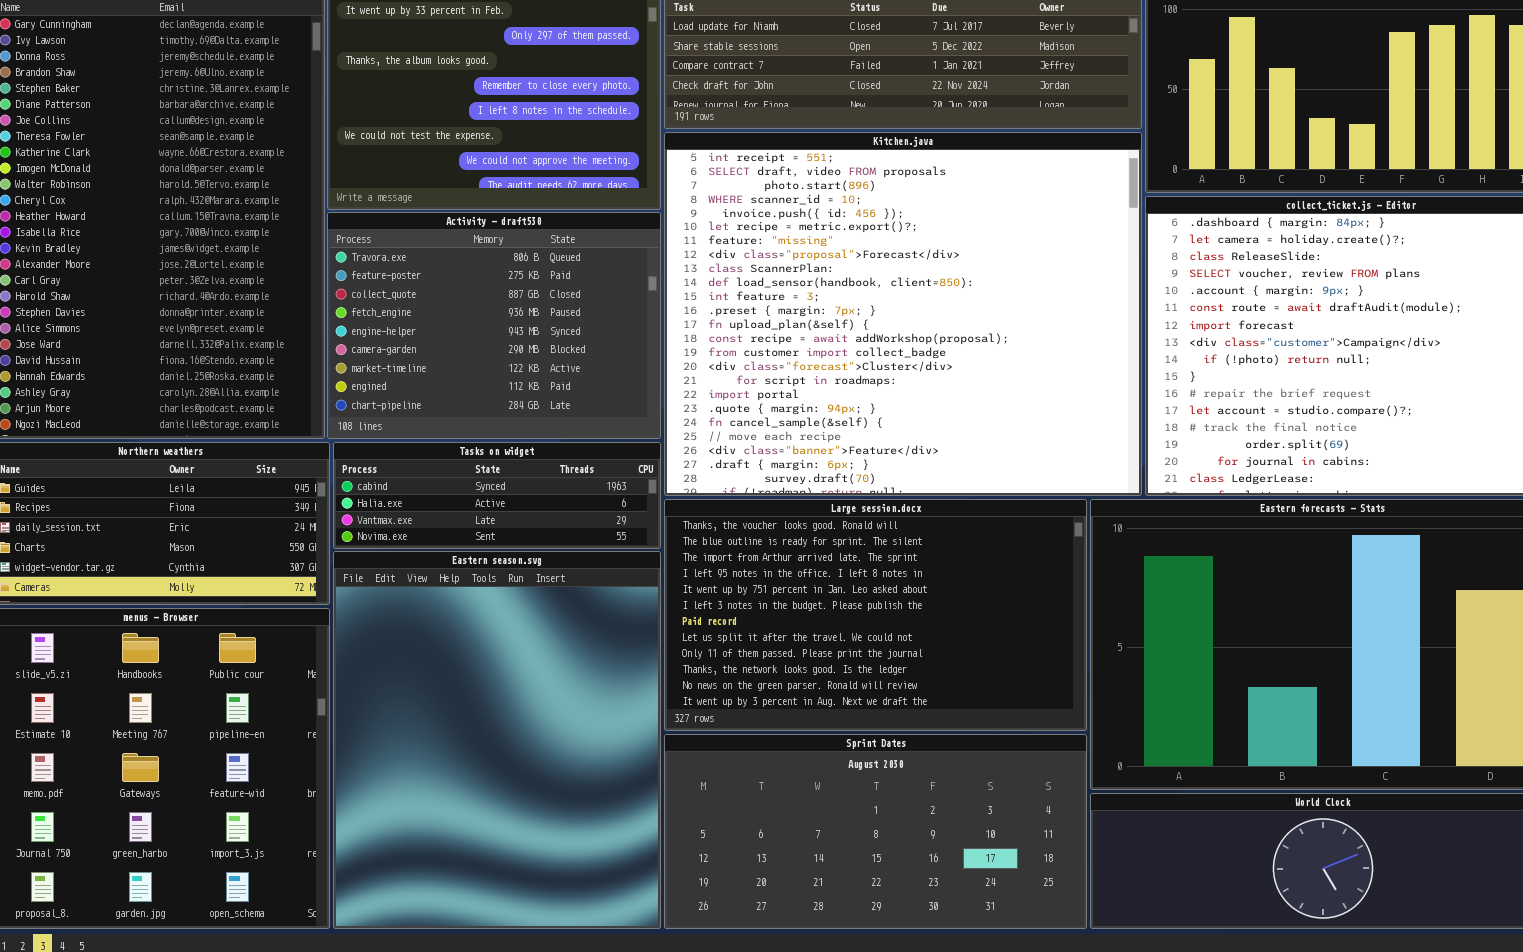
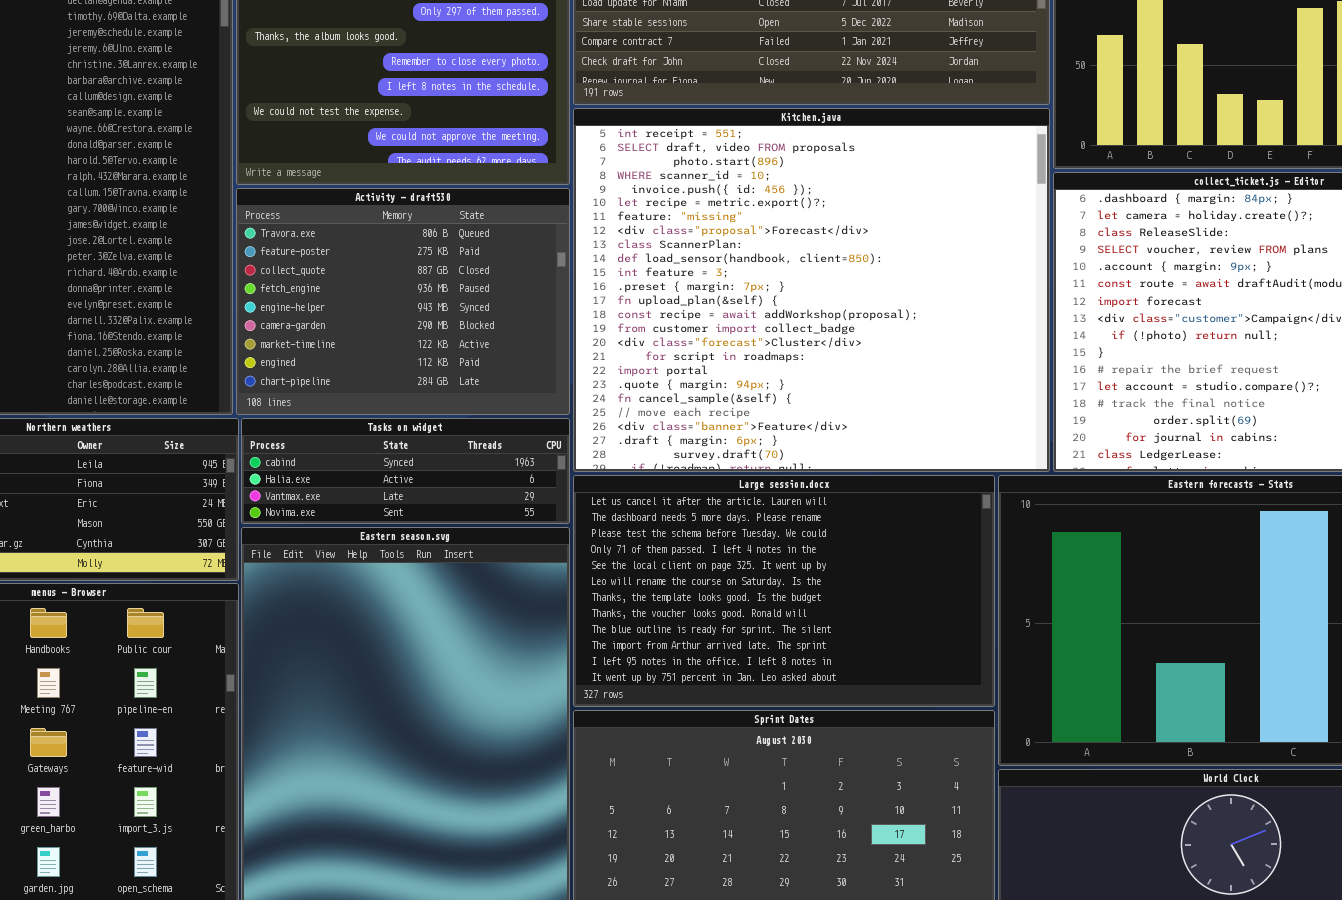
Large session.docx: [664,499,1087,731] -> [573,475,995,707], scrolled up 7 rows

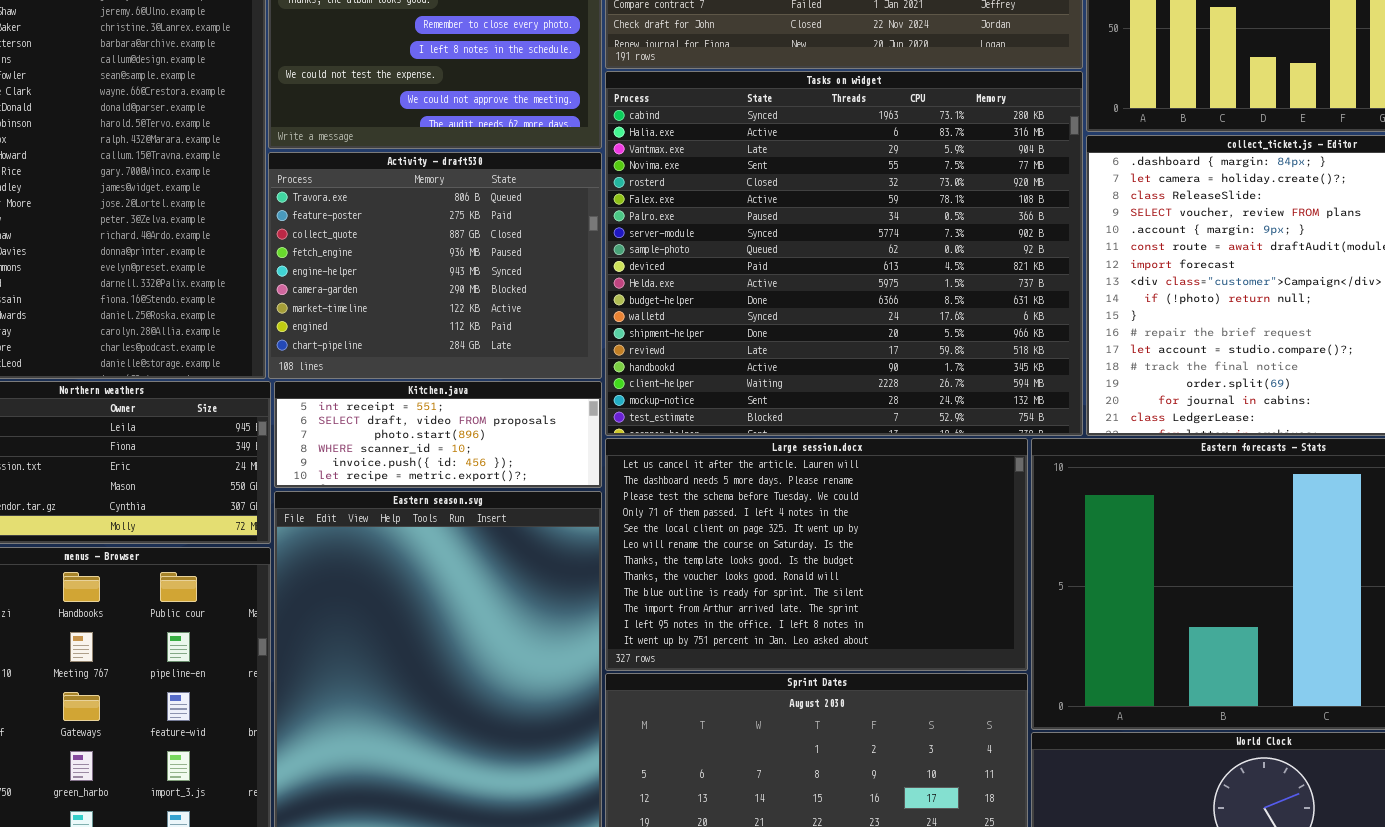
Kitchen.java: [573,108,1050,472] -> [274,381,602,488], moved, resized
Tasks on widget: [241,418,570,524] -> [605,71,1083,436], moved, resized

